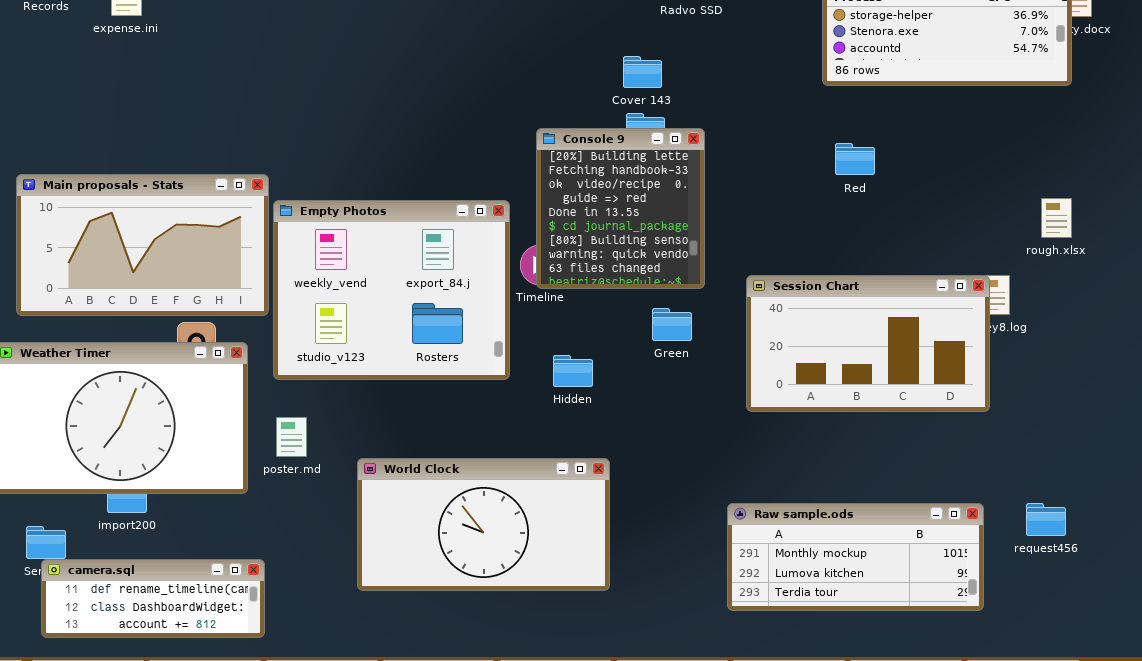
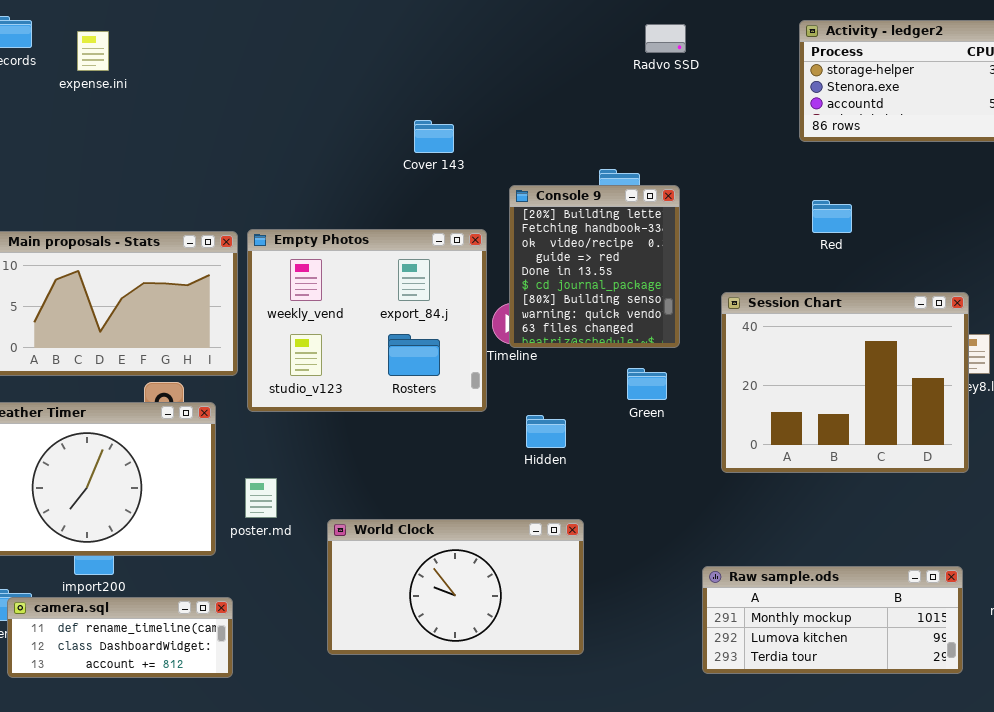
Cover 143: [623,56,662,88] -> [414,120,454,153], moved
Empty Photos: [273,200,510,380] -> [247,229,487,412], moved
Session Chart: [746,275,990,412] -> [721,292,969,473], resized
camera.sql: [41,559,265,638] -> [7,597,233,678], moved

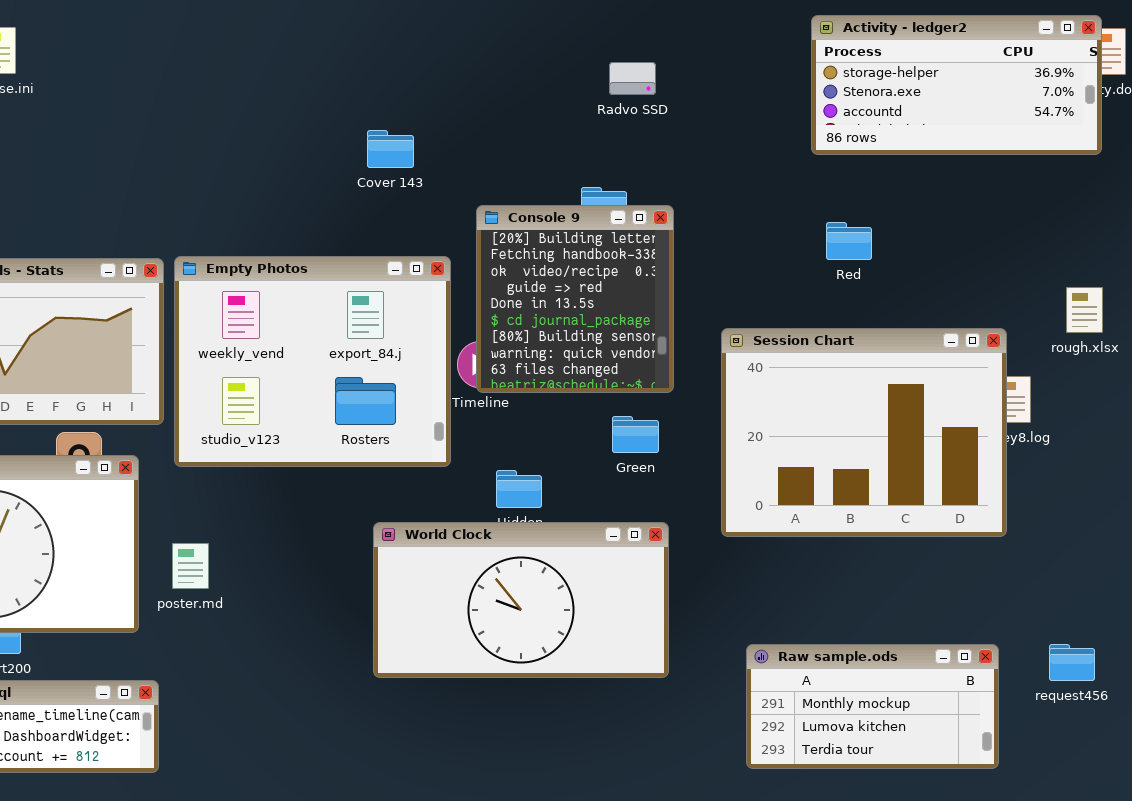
Radvo SSD: [645,24,686,53] -> [609,62,656,95], moved
World Clock: [327,519,584,655] -> [373,522,669,678], moved
Raw sample.ods: [702,566,963,674] -> [746,644,999,769], resized

